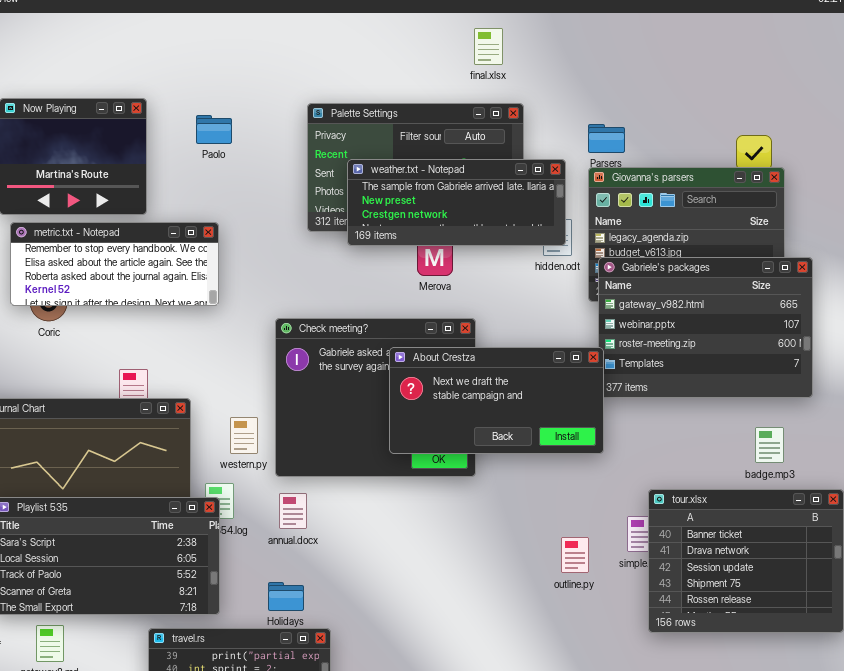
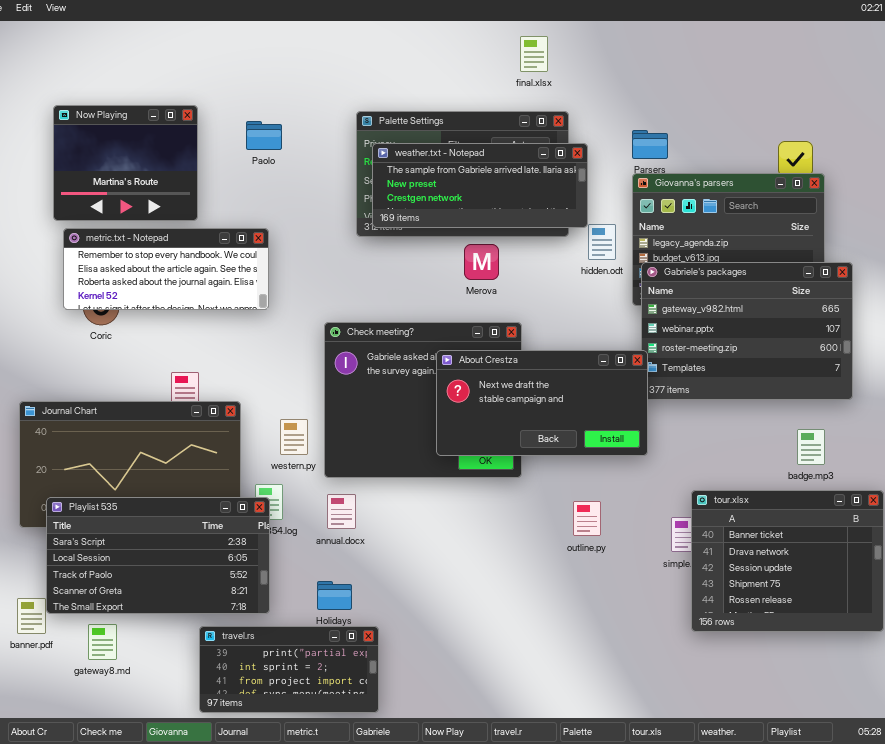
weather.txt - Notepad: [347,159,566,246] -> [372,143,588,228], moved
outline.py: [561,537,589,573] -> [573,501,601,536], moved

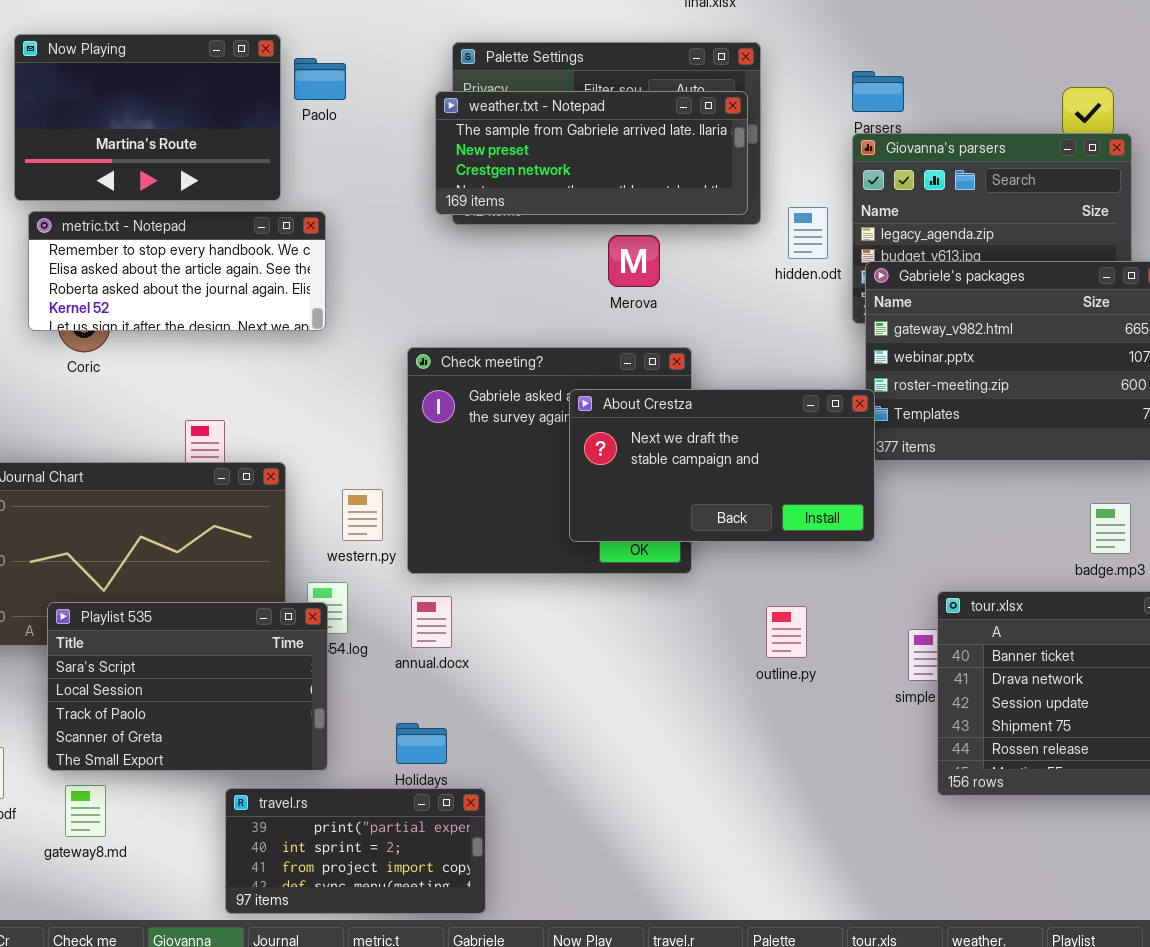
Now Playing: [53,105,198,221] -> [14,34,281,201], resized
weather.txt - Notepad: [372,143,588,228] -> [435,91,748,215], moved
Playlist 535: [46,497,270,614] -> [47,602,328,771], resized

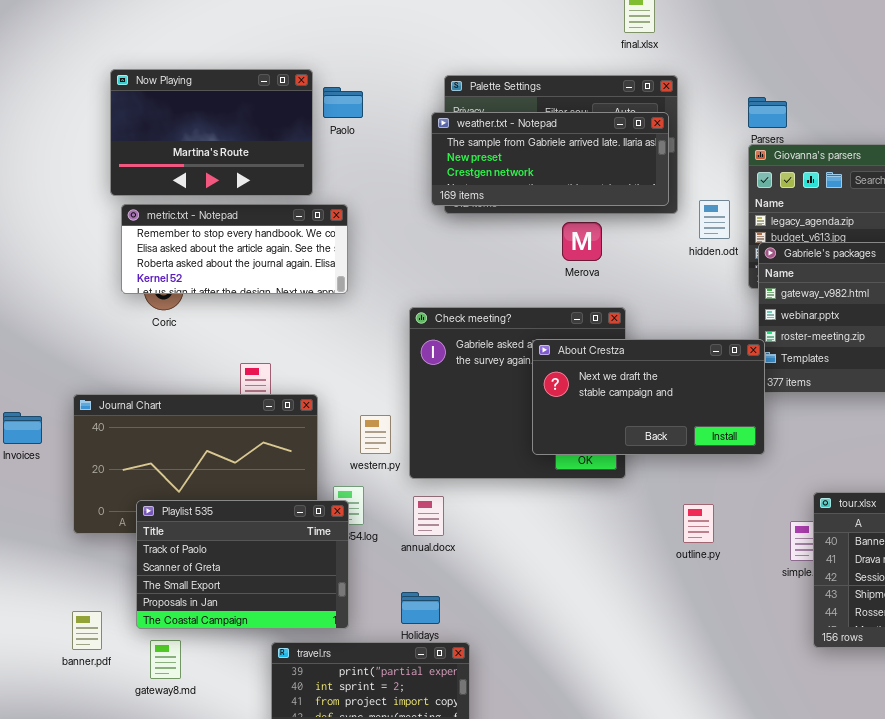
Playlist 535: [47,602,328,771] -> [136,500,349,629], scrolled down 2 rows

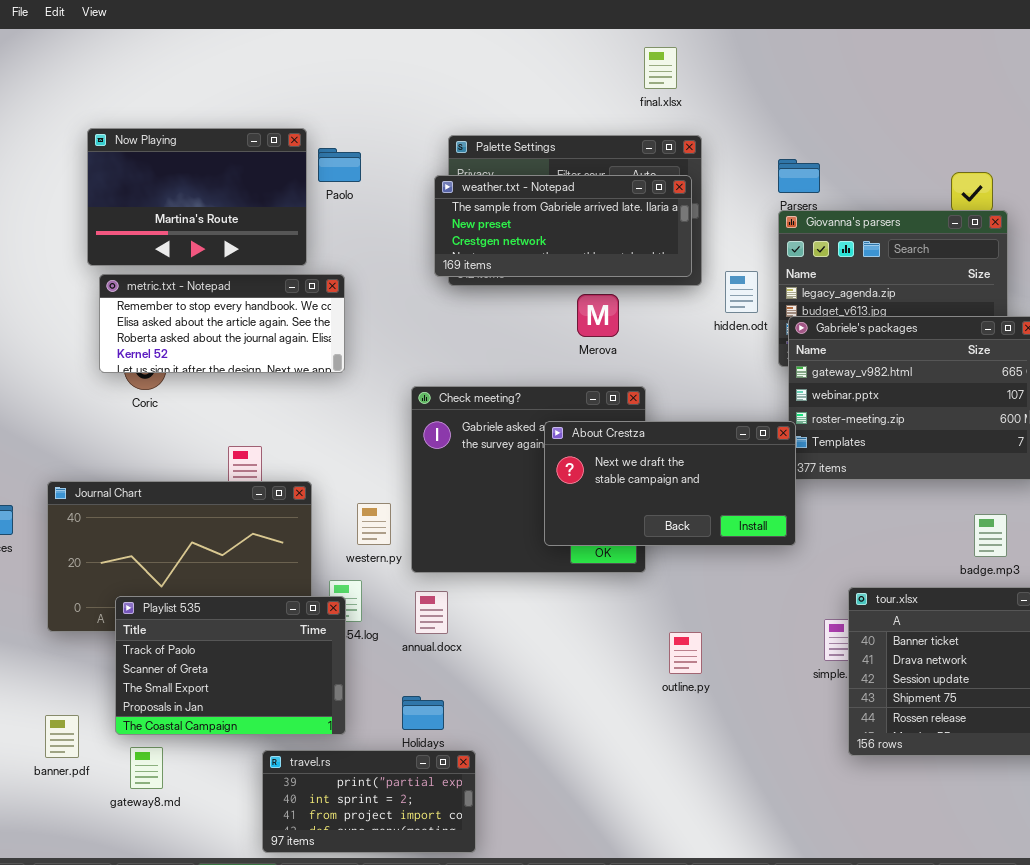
outline.py: [683,504,714,543] -> [669,632,702,674], moved

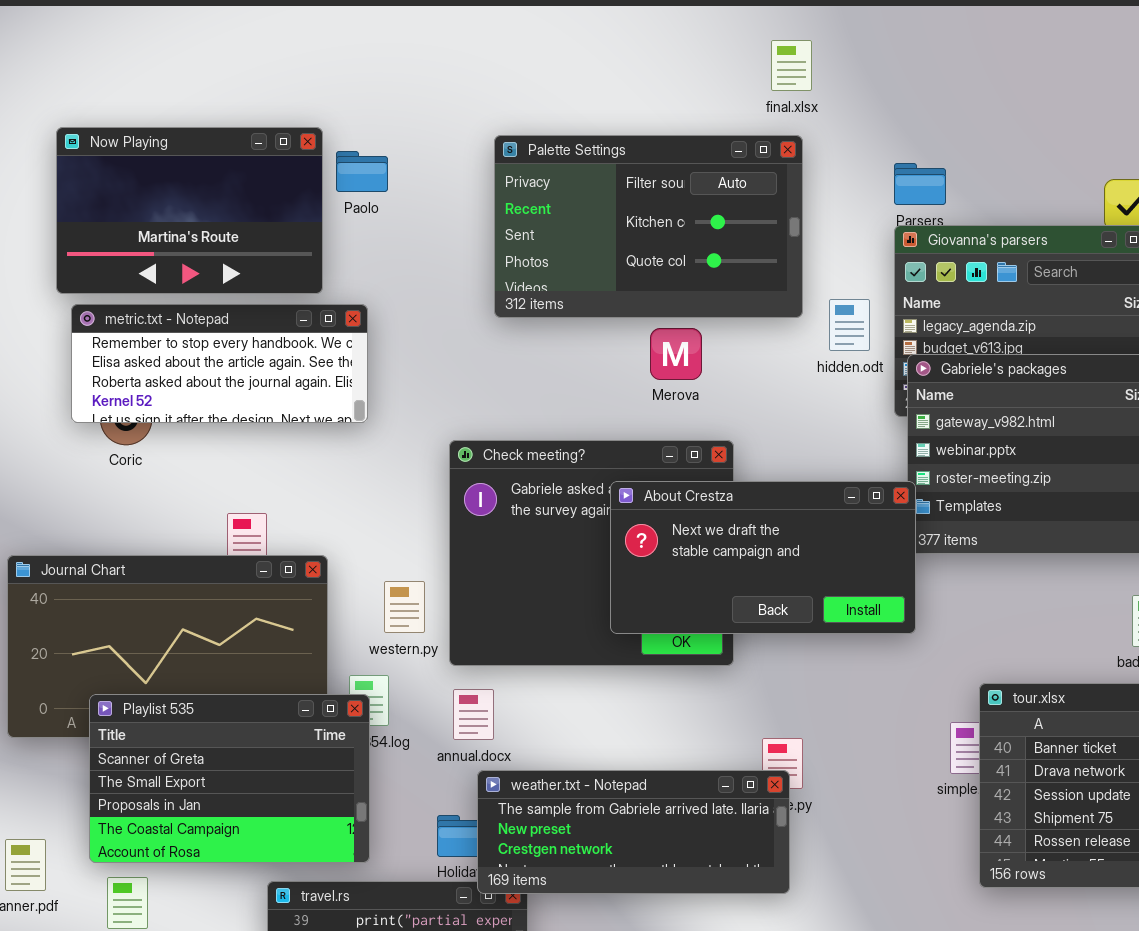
final.xlsx: [644,47,677,89] -> [771,40,812,91], moved
weather.txt - Notepad: [434,175,692,277] -> [477,770,790,894], moved
Playlist 535: [115,596,346,735] -> [89,694,370,863], scrolled down 1 row

